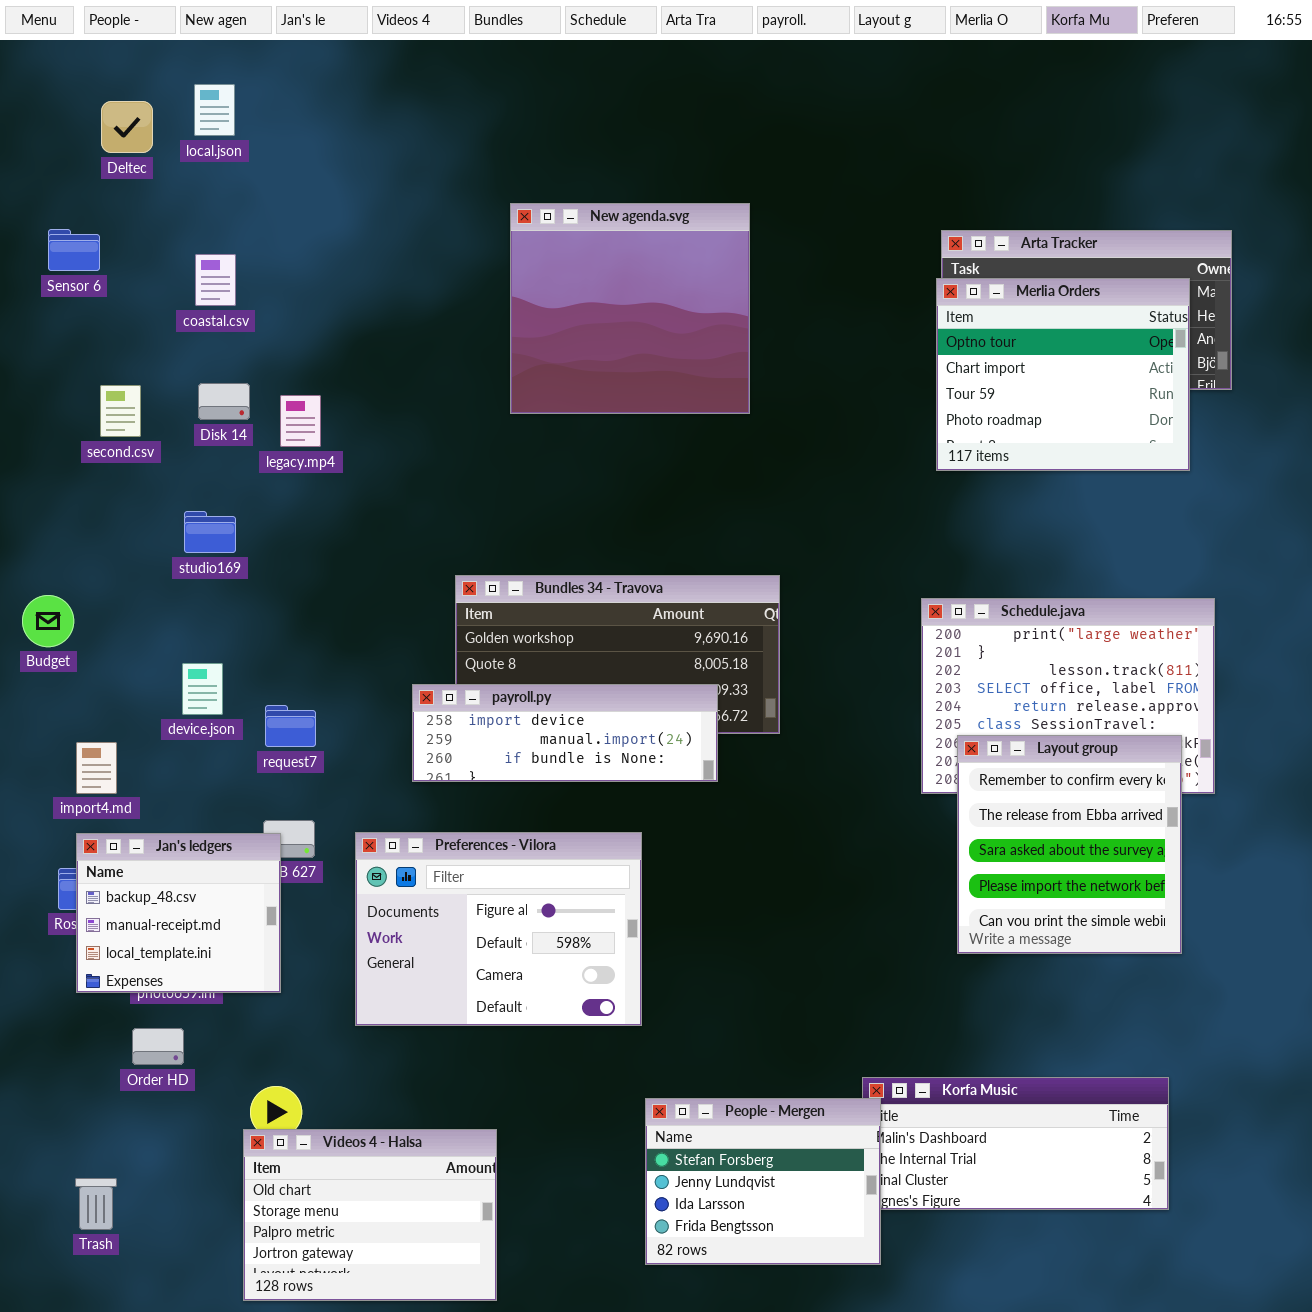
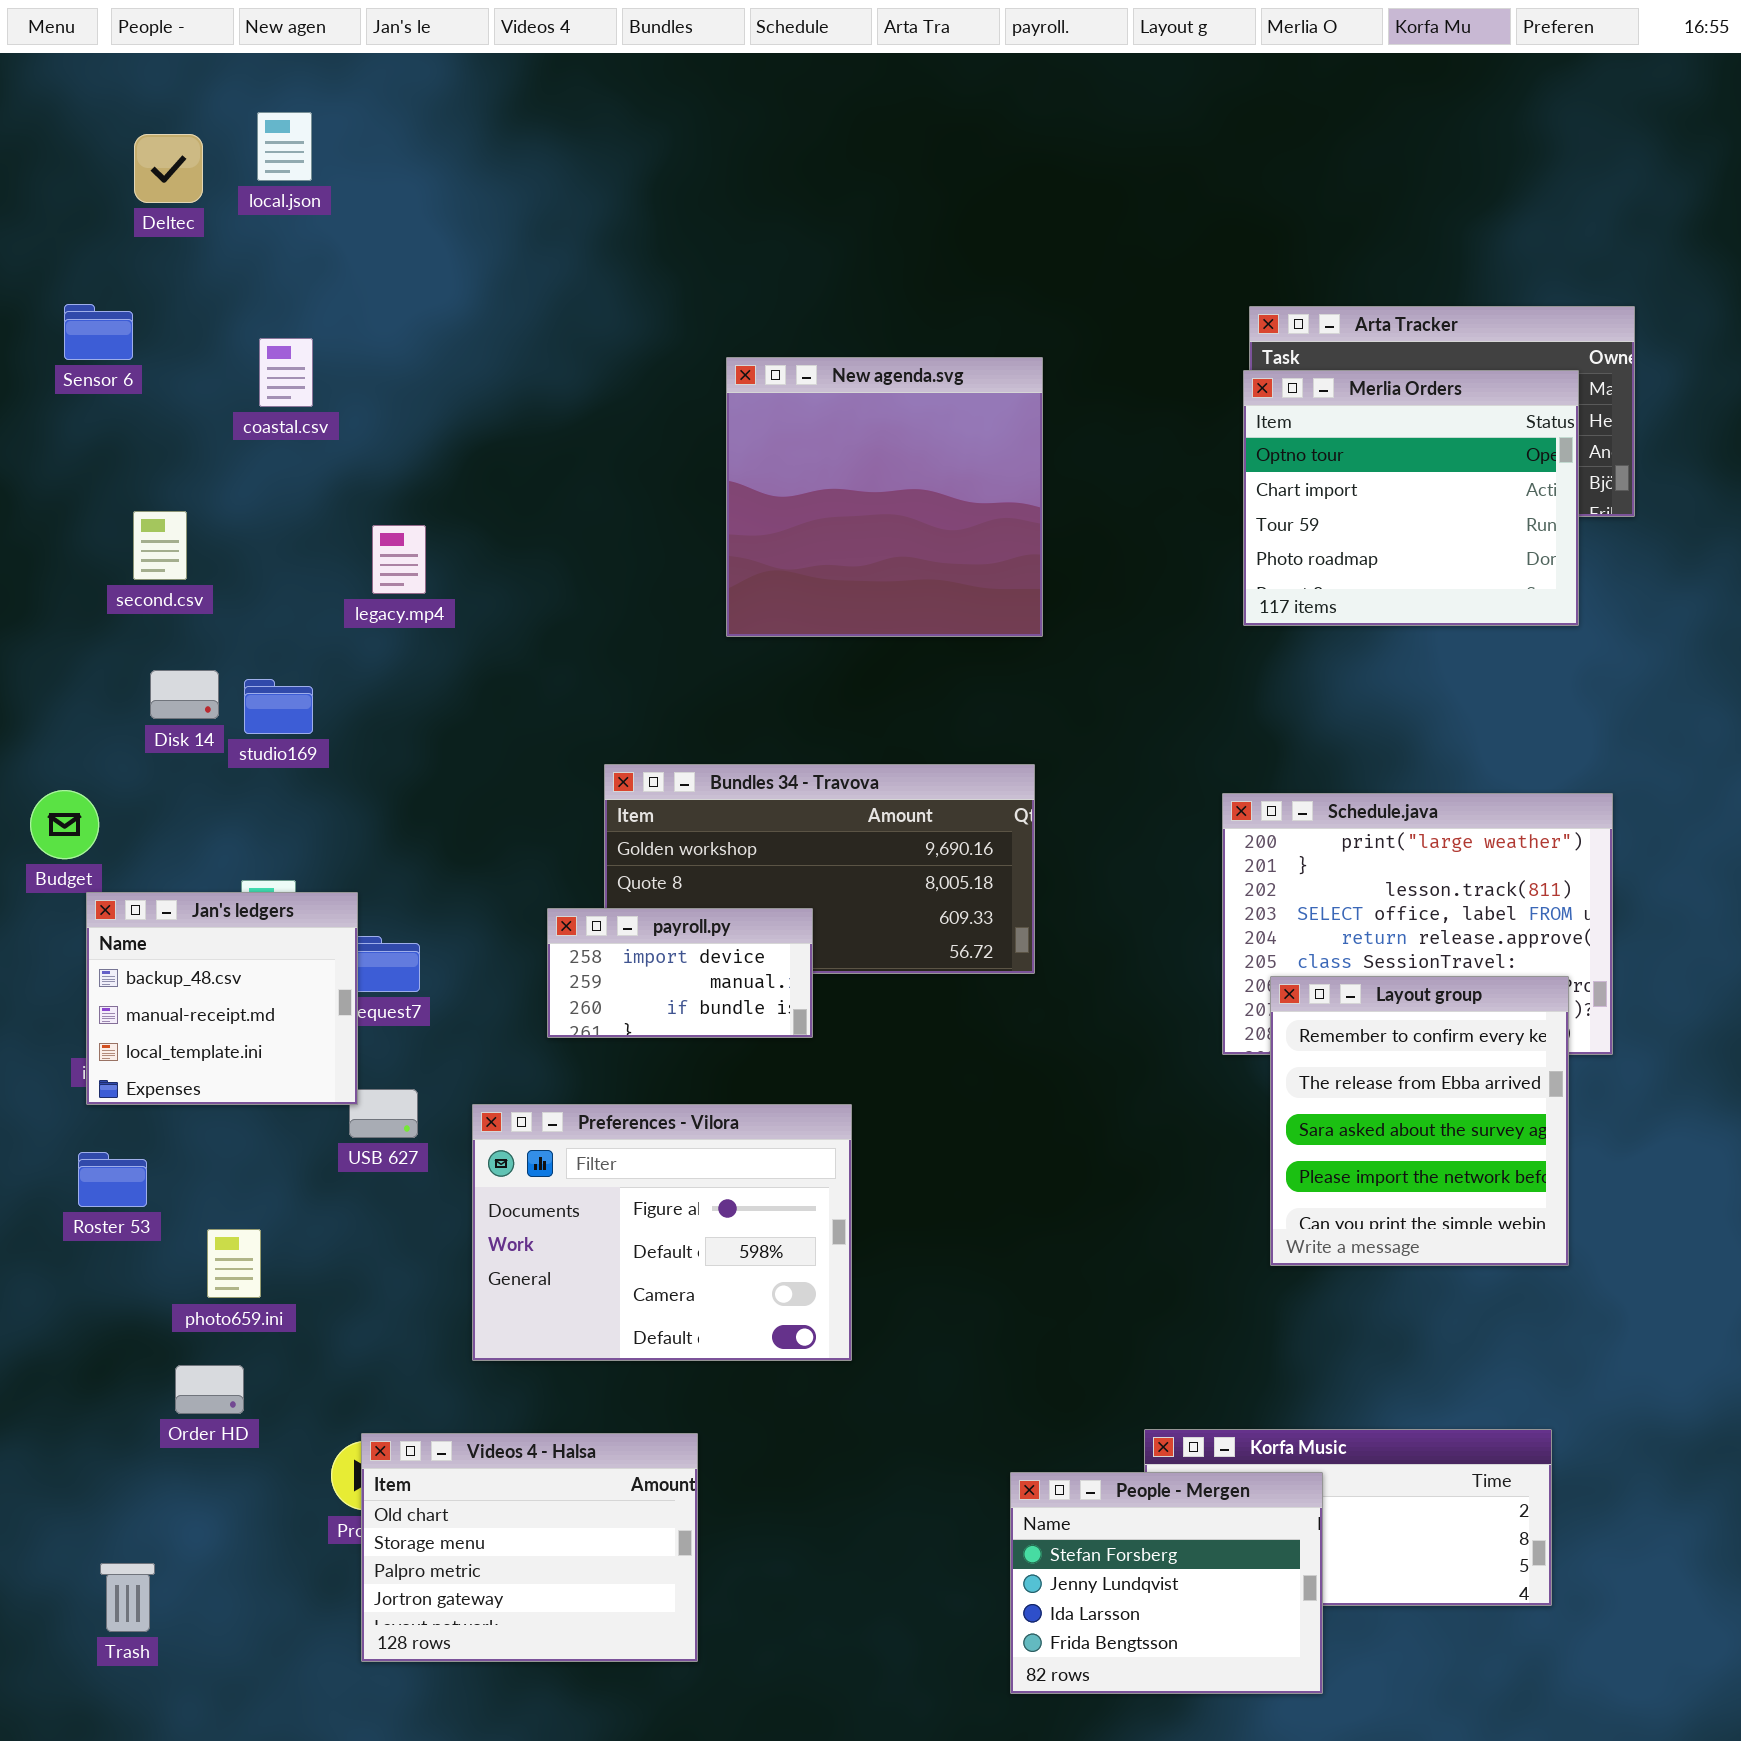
New agenda.svg: [510,203,750,414] -> [726,357,1043,637], moved
Disk 14: [198,383,250,420] -> [150,670,219,719], moved
payroll.py: [412,684,718,782] -> [547,908,813,1038], resized
Jan's ledgers: [76,833,281,993] -> [86,892,358,1105], moved
People - Mergen: [645,1098,881,1265] -> [1010,1472,1323,1694], moved
Videos 4 - Halsa: [243,1129,497,1301] -> [361,1433,698,1662], moved

